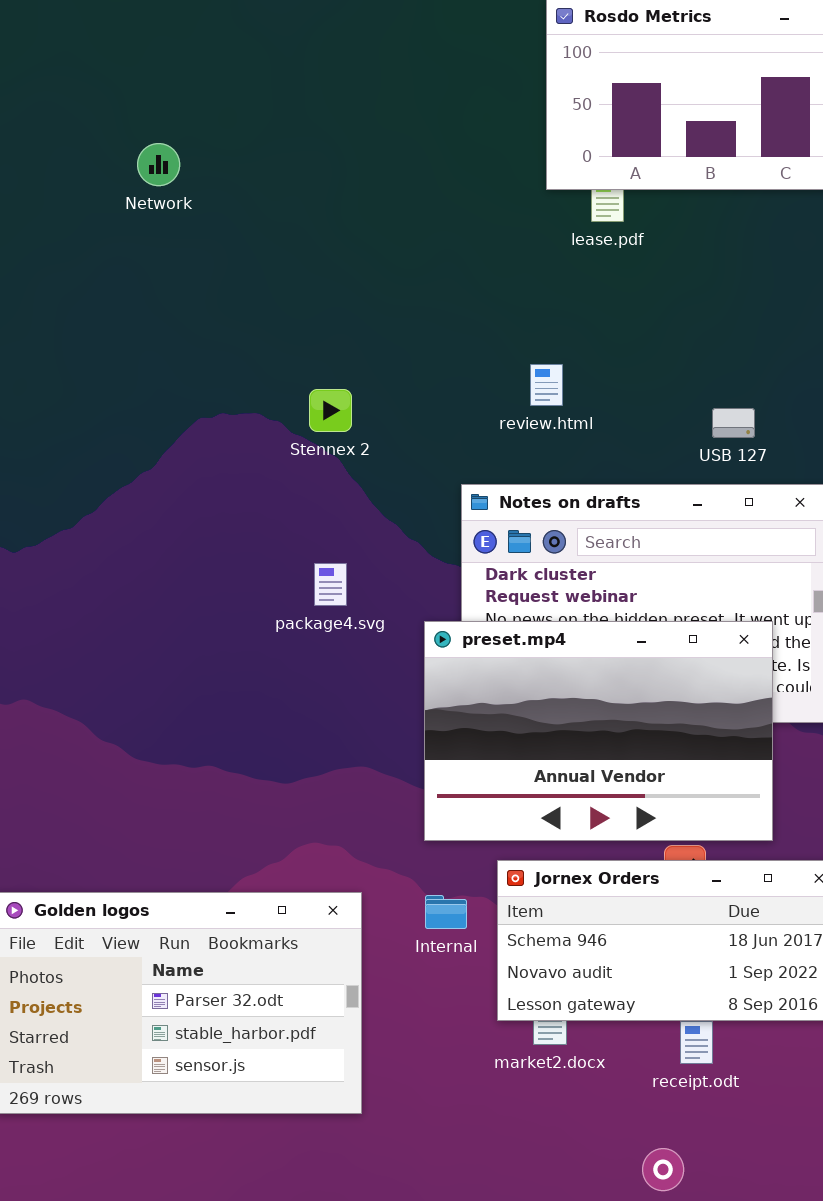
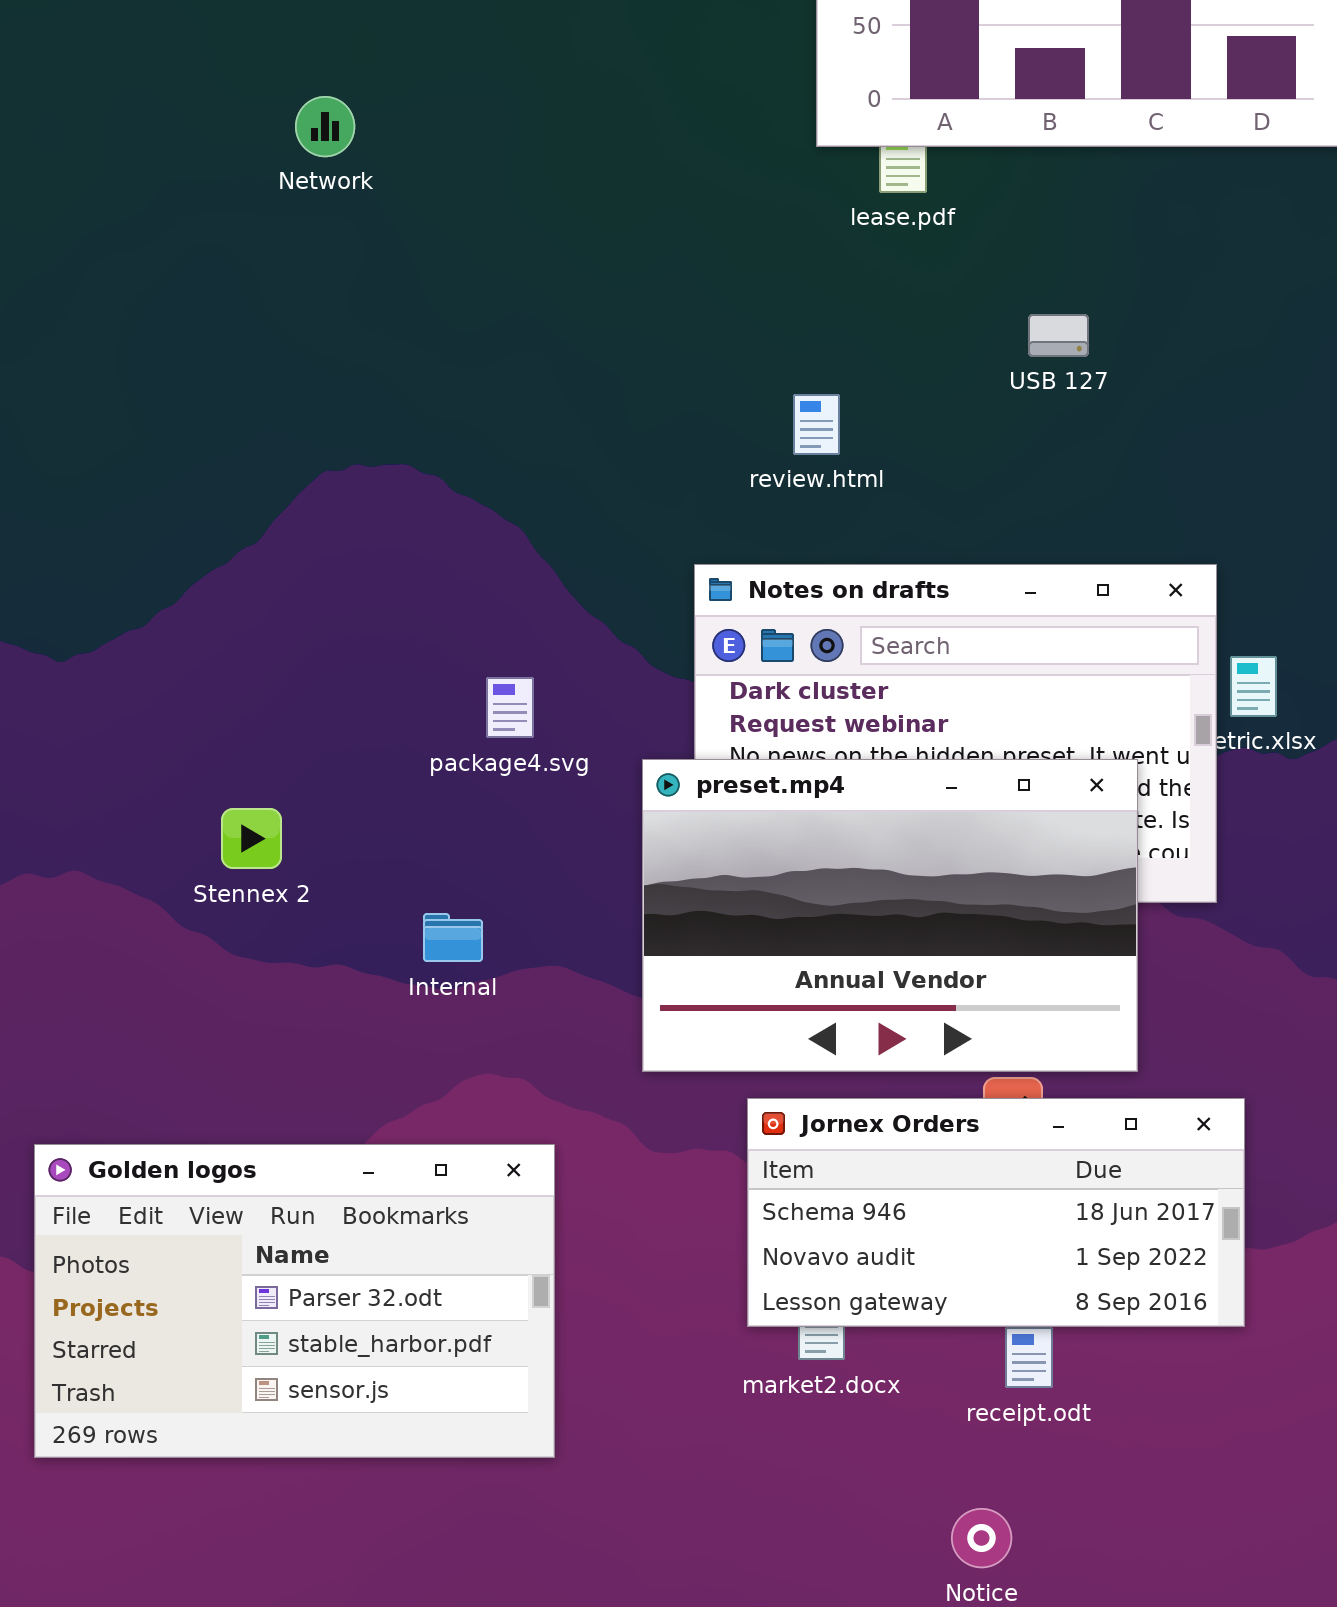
Network: [137,143,180,186] -> [295,96,355,157], moved
Stennex 2: [309,389,352,432] -> [221,808,282,869], moved
USB 127: [712,408,755,438] -> [1028,314,1089,357], moved
Internal: [425,895,467,929] -> [423,913,483,962], moved

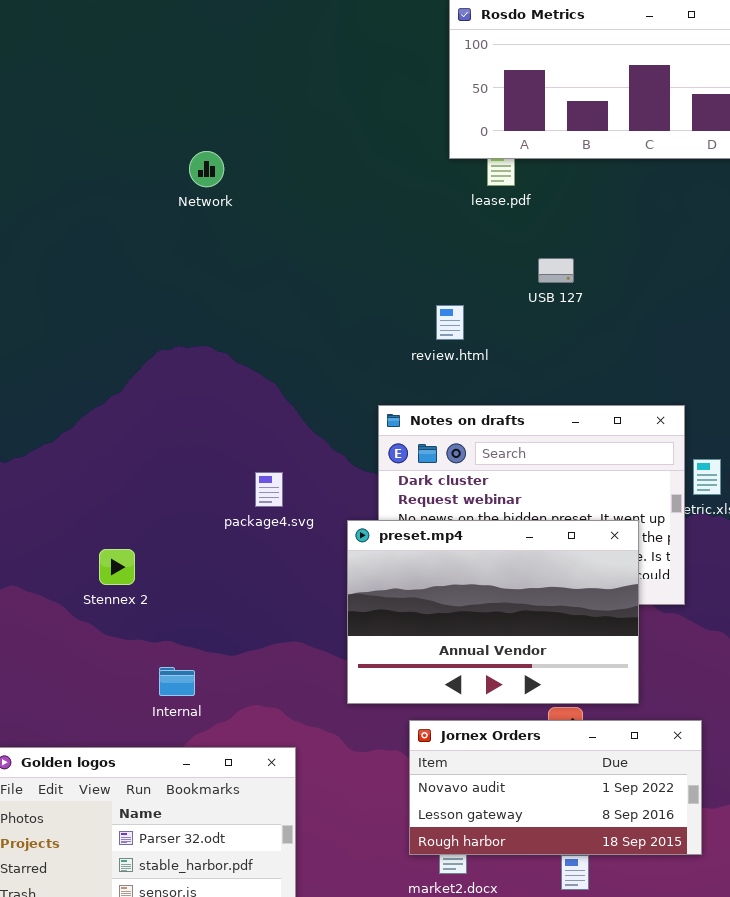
Network: [295,96,355,157] -> [189,151,224,187], moved
USB 127: [1028,314,1089,357] -> [538,258,574,283], moved
Internal: [423,913,483,962] -> [159,667,195,696], moved
Jornex Orders: [747,1098,1245,1327] -> [409,720,702,855], scrolled down 1 row

